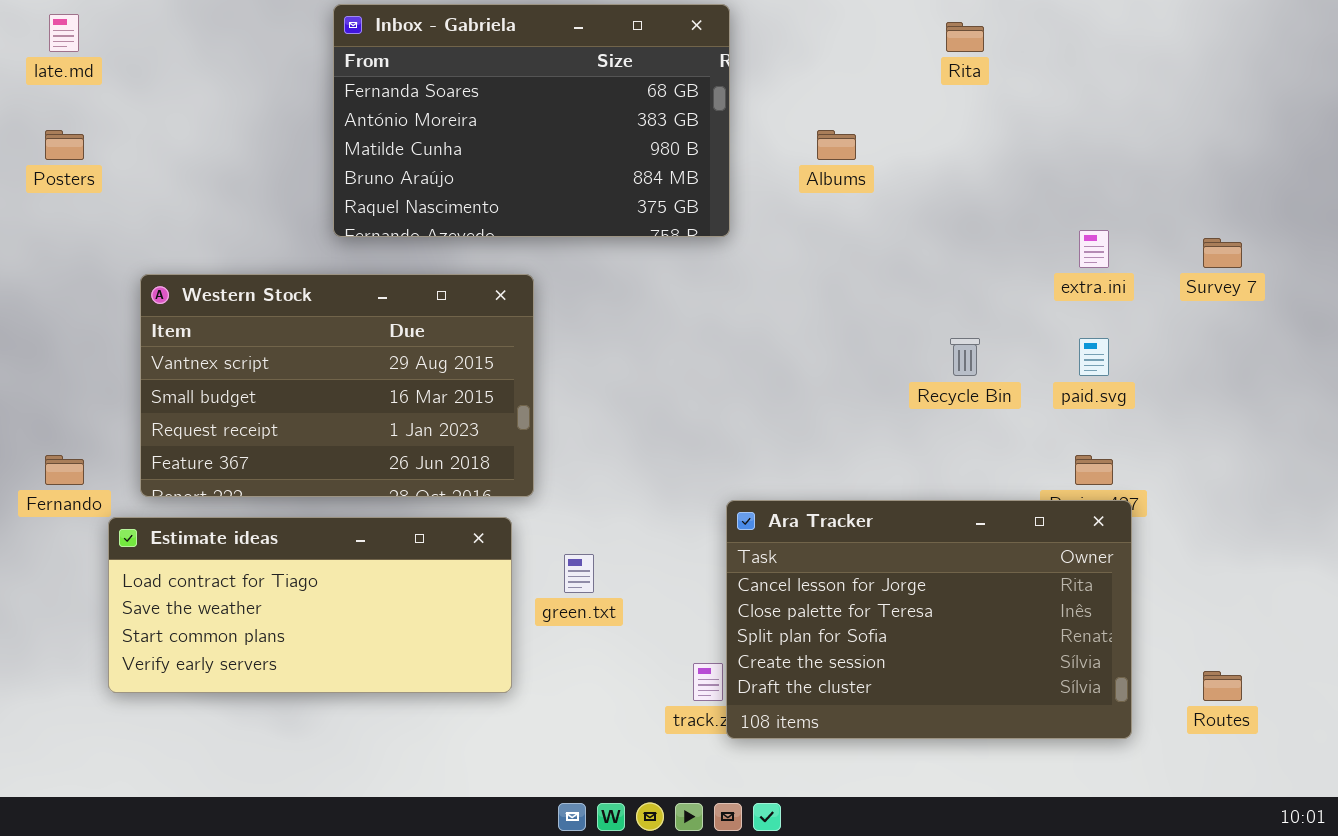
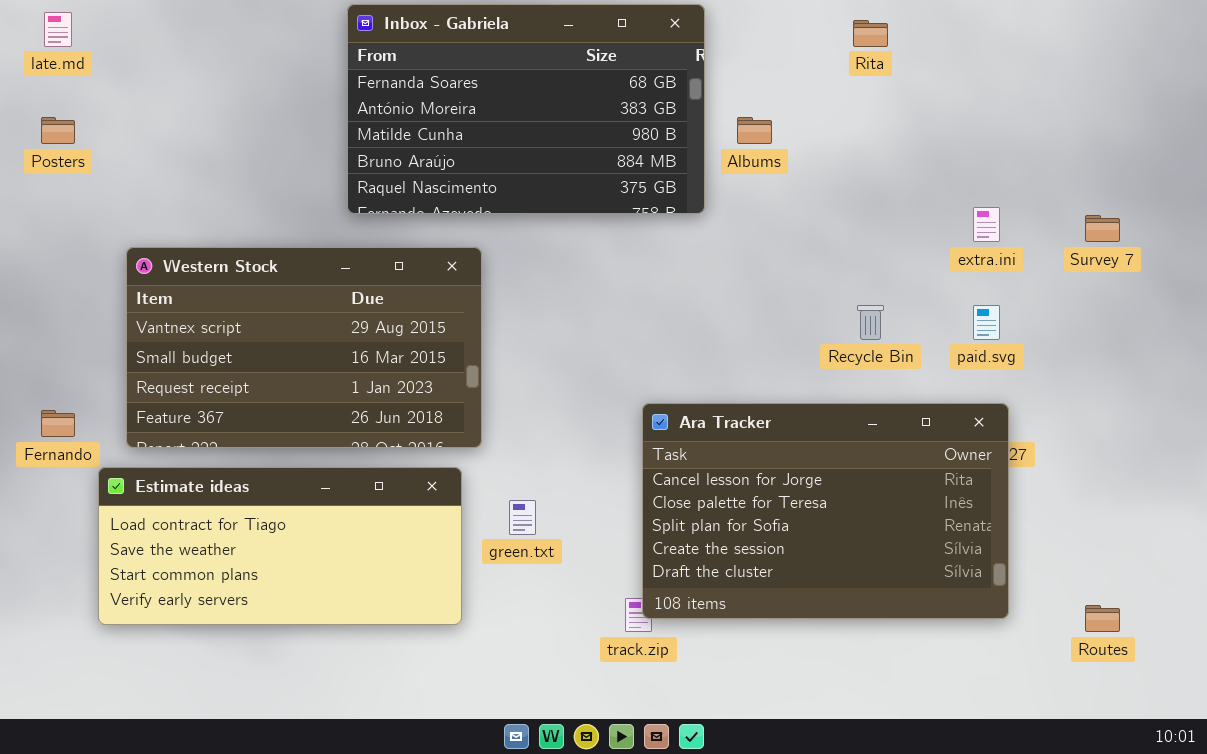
Inbox - Gabriela: [333,4,730,237] -> [347,4,705,214], moved
Ara Tracker: [726,500,1132,739] -> [642,403,1009,619], moved

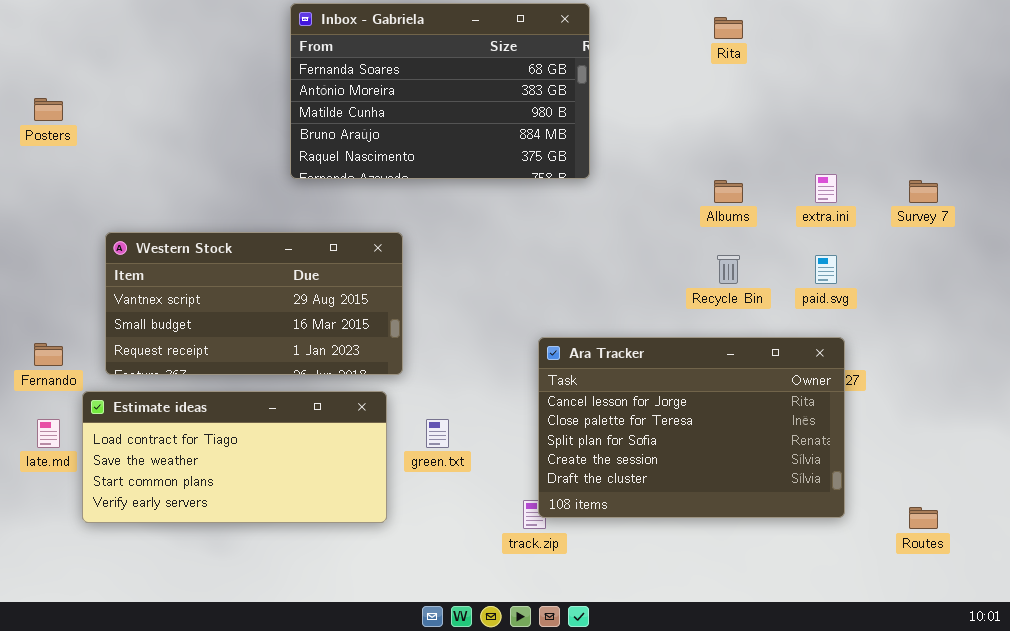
late.md: [44,12,72,47] -> [37,419,60,448], moved
Albums: [737,117,772,144] -> [714,180,743,203], moved
Western Stock: [126,247,482,448] -> [105,232,403,375], resized

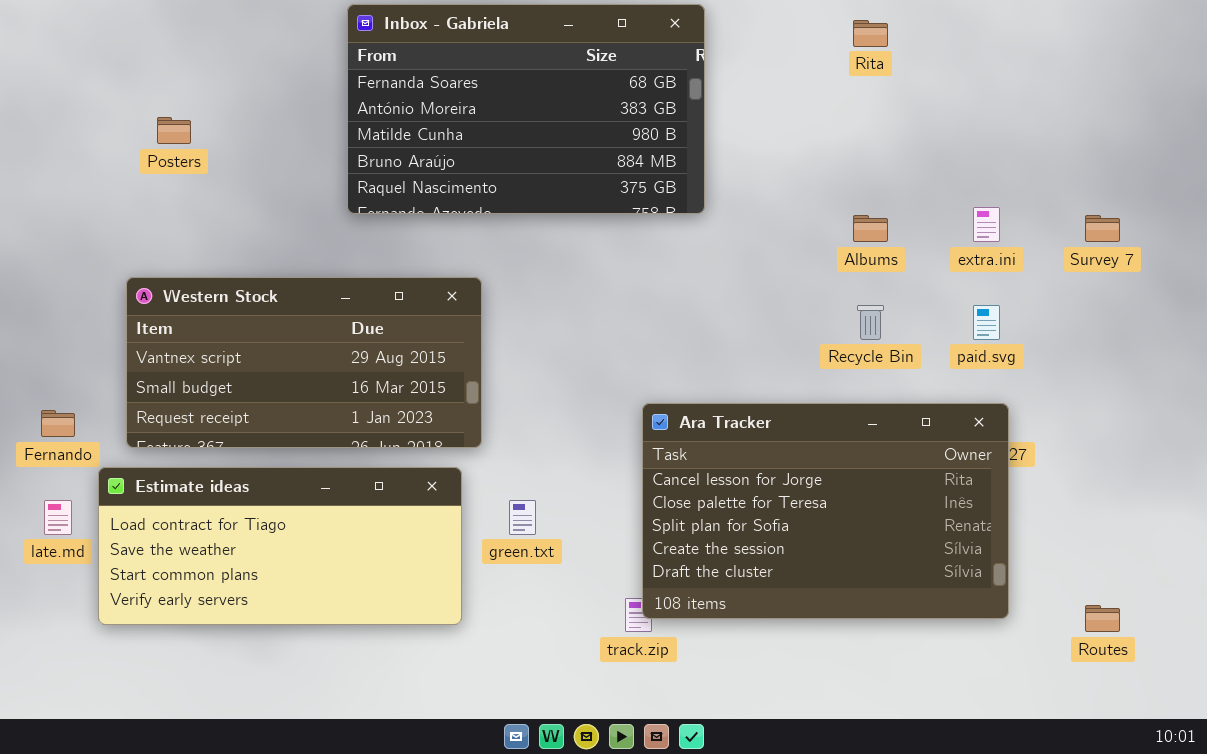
Posters: [34,98,63,121] -> [157,117,191,144], moved

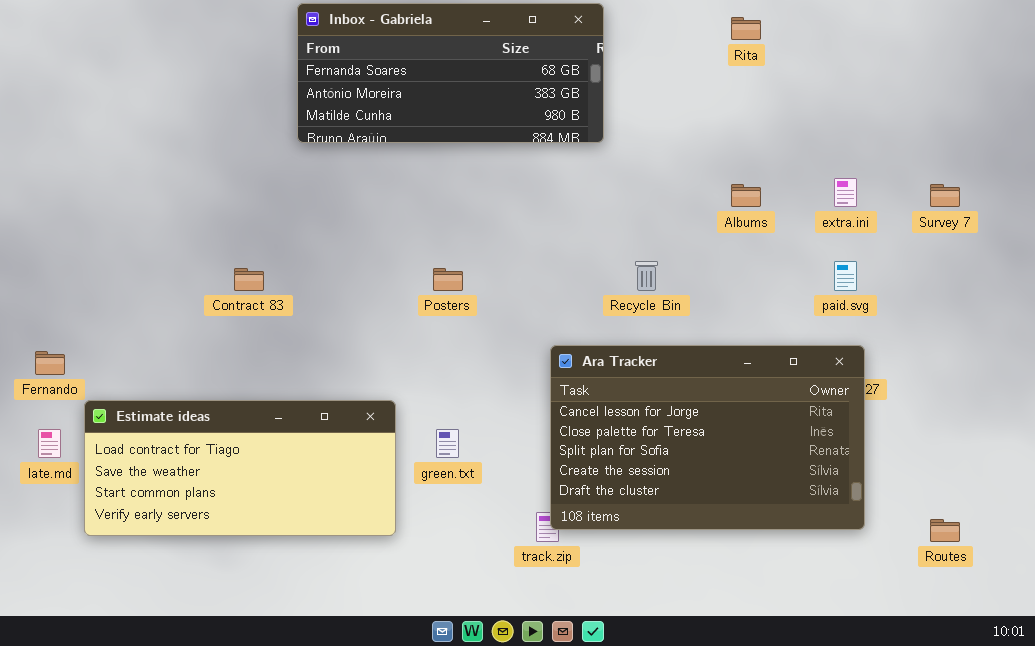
Inbox - Gabriela: [347,4,705,214] -> [297,3,604,143], resized
Posters: [157,117,191,144] -> [433,268,463,291], moved
Western Stock: [126,277,482,448] -> none, closed
Recycle Bin: [857,305,884,340] -> [635,261,658,291], moved

